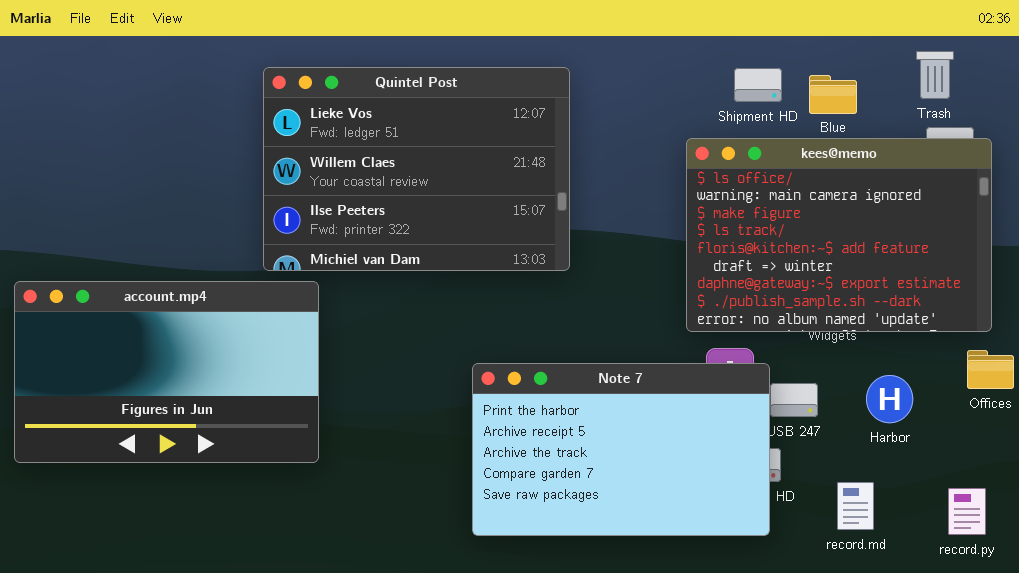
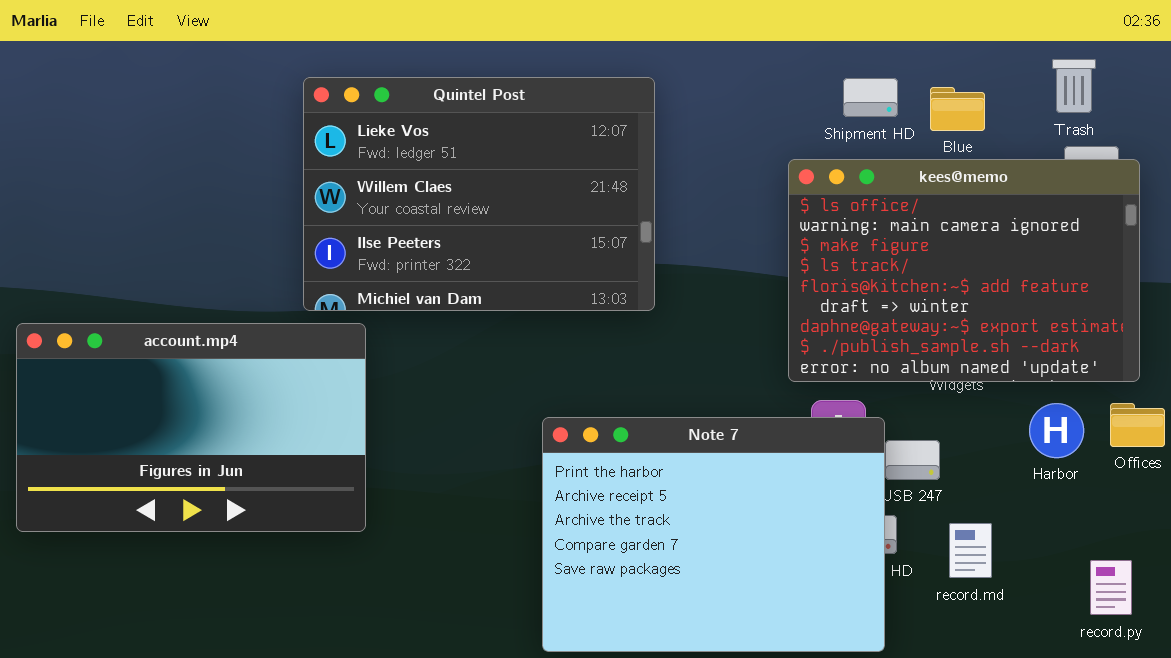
Note 7: [472,363,770,536] -> [542,417,885,652], resized
Harbor: [866,375,913,423] -> [1029,403,1084,458], moved
record.md: [837,482,874,530] -> [949,523,992,578], moved

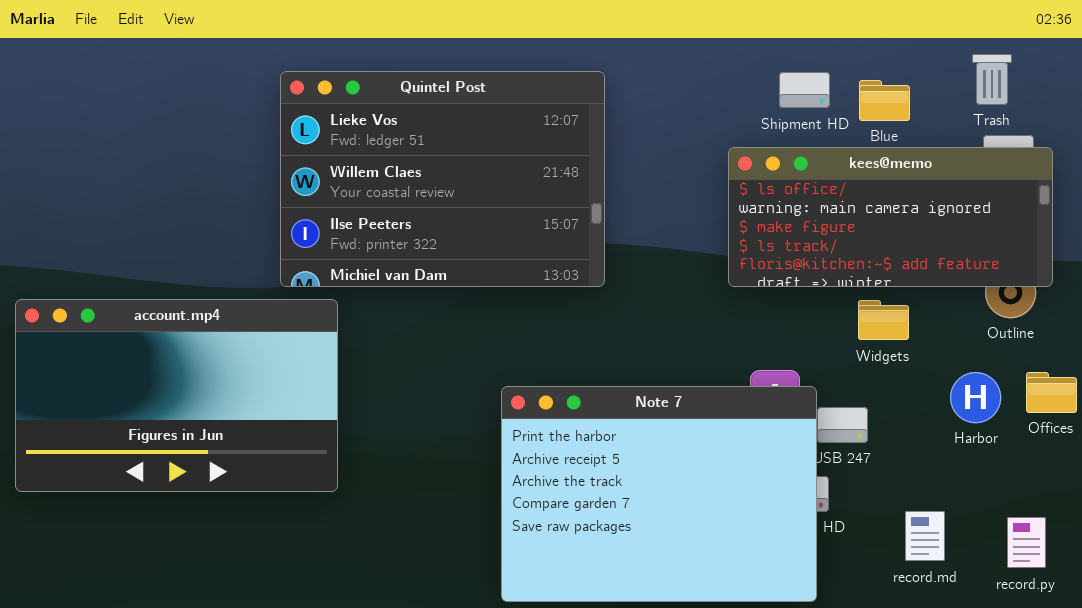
kees@memo: [788,159,1140,382] -> [728,147,1053,287], resized
record.md: [949,523,992,578] -> [905,511,945,561], moved

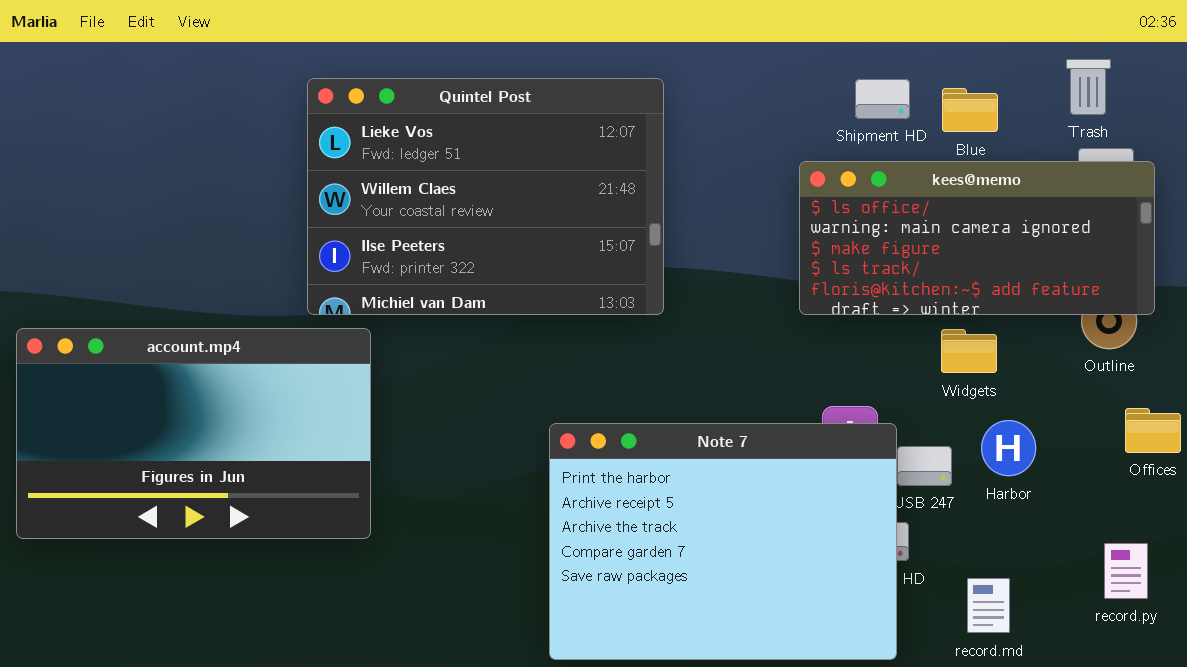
Harbor: [950,372,1001,423] -> [981,420,1036,476], moved
record.md: [905,511,945,561] -> [967,578,1010,633], moved
record.py: [1007,517,1046,568] -> [1104,543,1148,599], moved

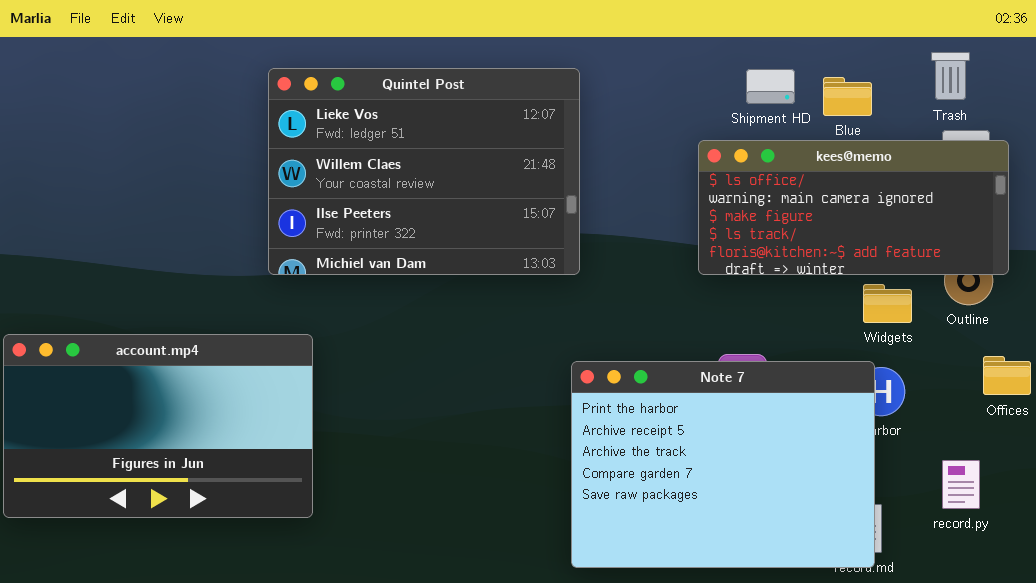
account.mp4: [16,328,371,539] -> [3,334,313,518], moved
Widgets: [941,329,997,373] -> [863,284,912,323], moved
Note 7: [549,423,897,660] -> [571,361,875,568], moved
record.py: [1104,543,1148,599] -> [942,460,980,509], moved

